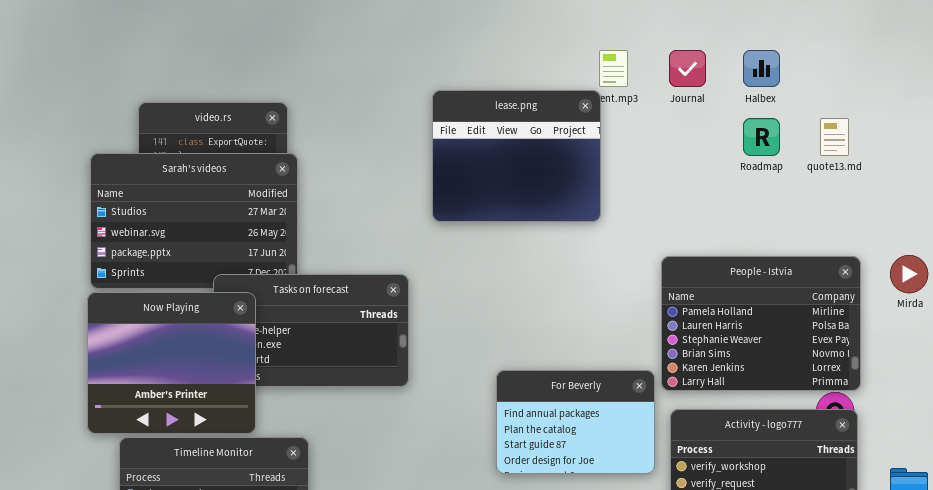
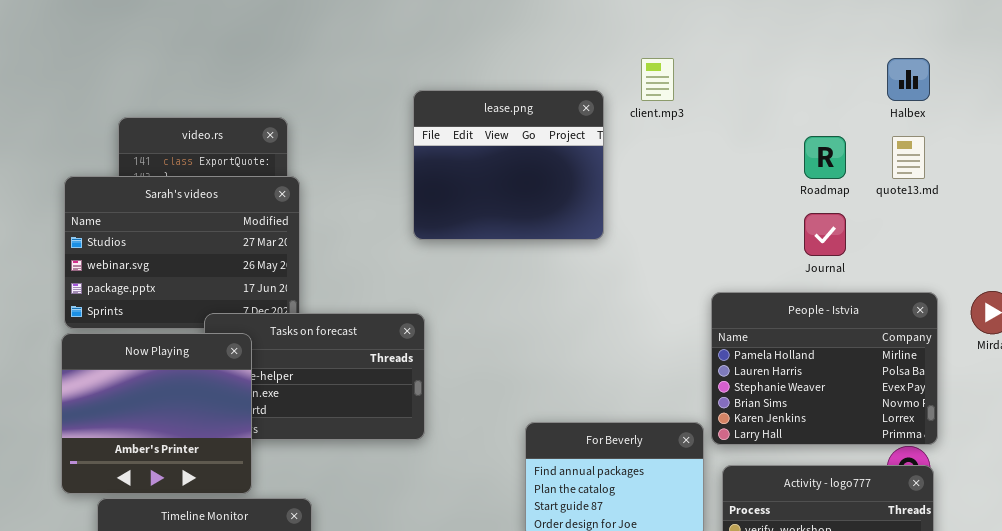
Journal: [669,50,706,87] -> [804,213,846,256], moved
Halbex: [743,50,780,87] -> [887,58,930,101], moved
lease.png: [432,90,601,222] -> [413,90,604,240], moved

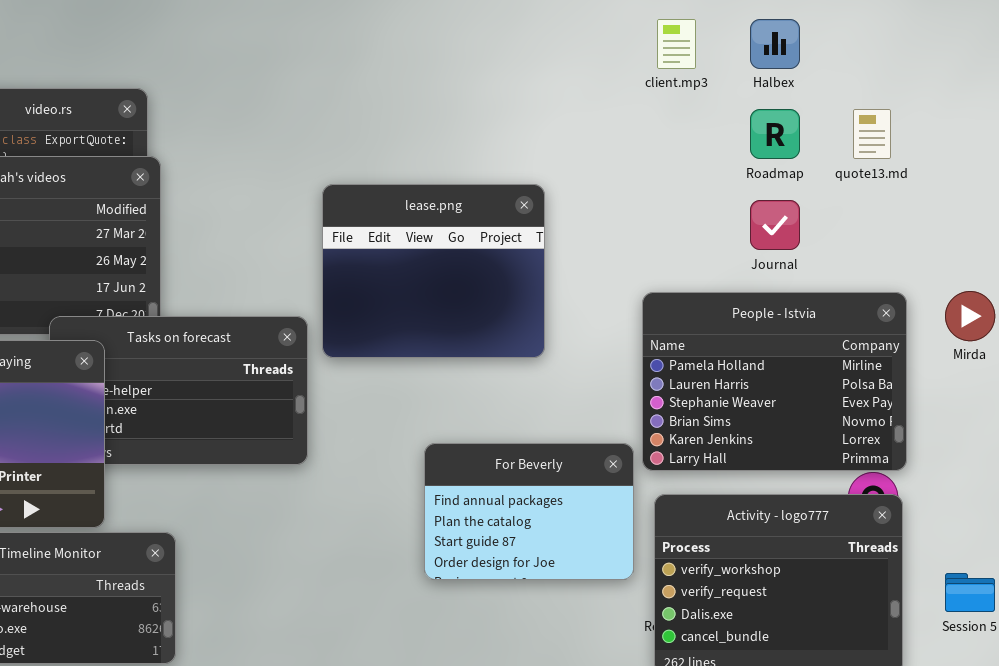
client.mp3: [641,58,674,101] -> [657,19,696,69], moved
Halbex: [887,58,930,101] -> [750,19,800,69], moved
lease.png: [413,90,604,240] -> [322,184,545,358], moved

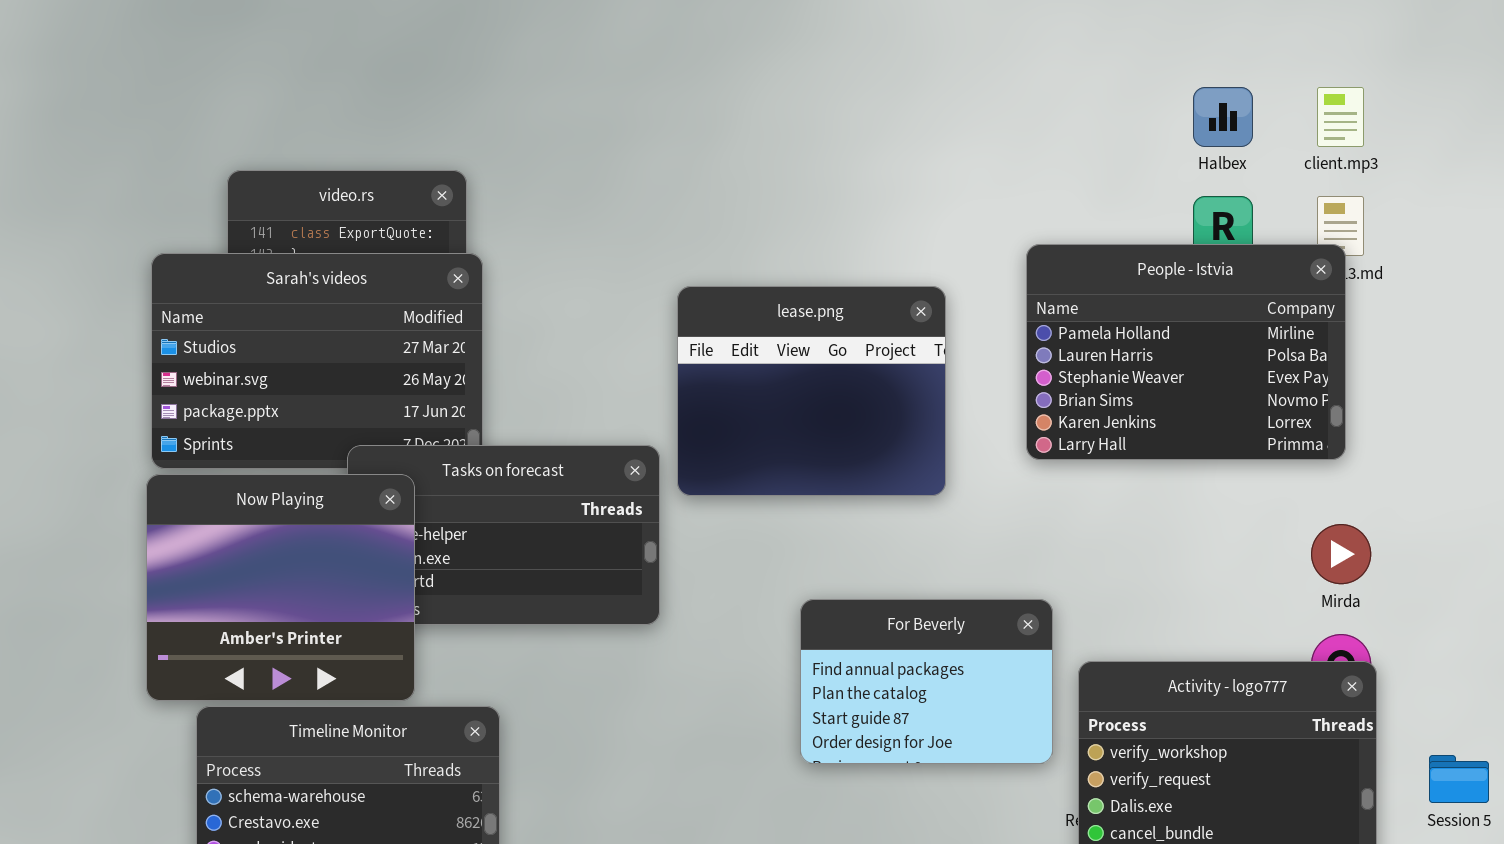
client.mp3: [657,19,696,69] -> [1317,87,1364,147], moved
Mirda: [945,291,995,341] -> [1311,524,1371,584], moved
People - Istvia: [642,292,907,471] -> [1026,244,1346,460], moved

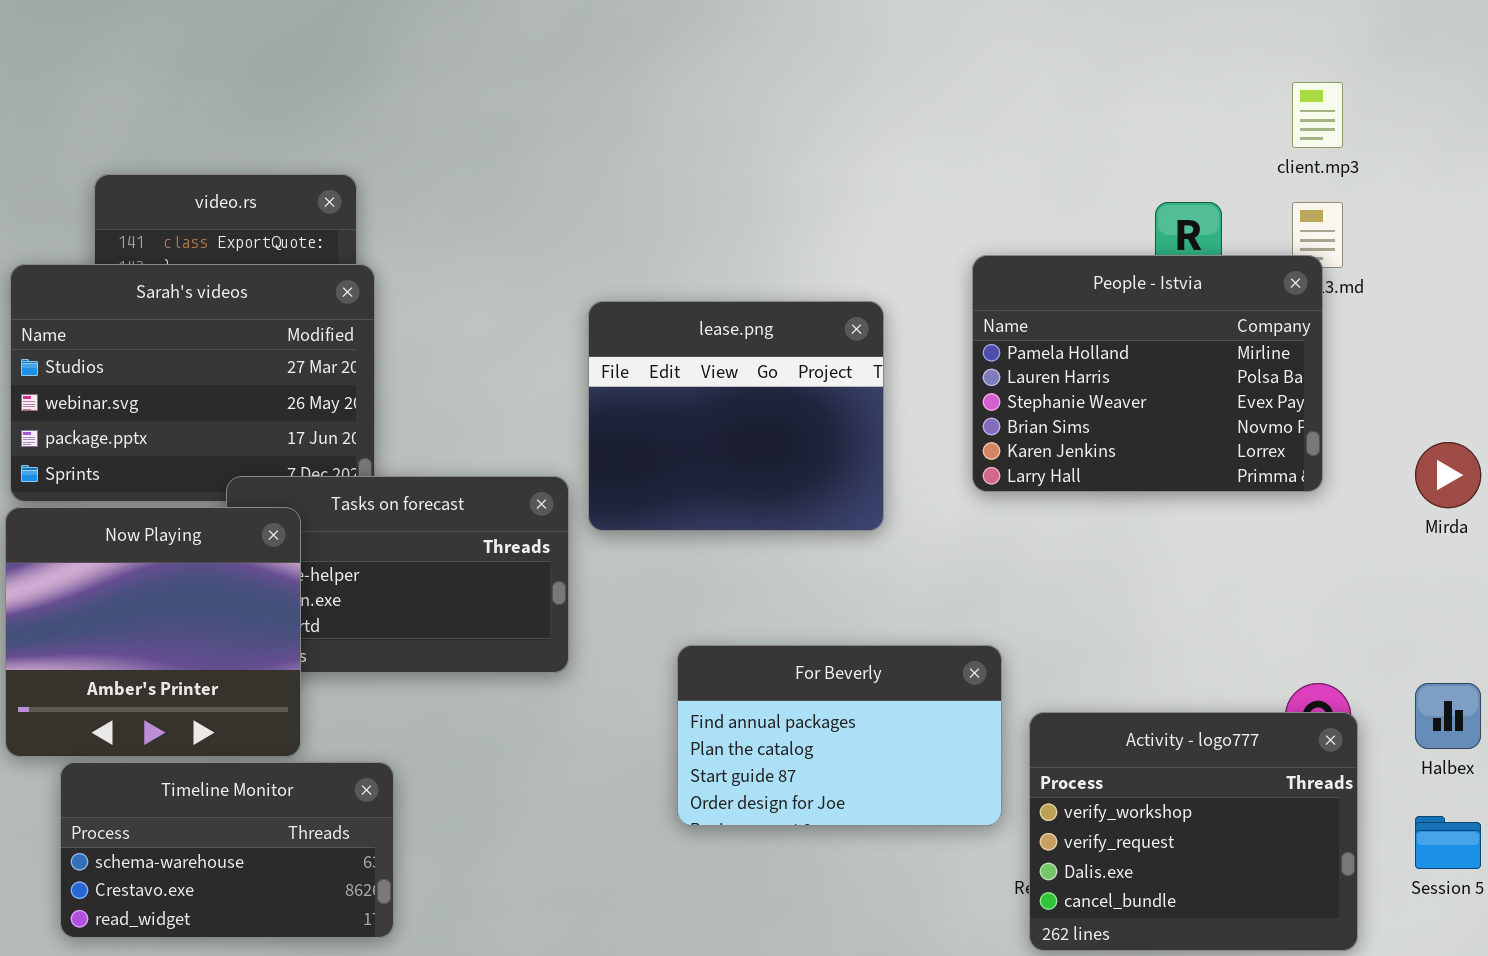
Halbex: [1193,87,1253,147] -> [1415,683,1481,749], moved
Mirda: [1311,524,1371,584] -> [1415,442,1481,508], moved
For Beverly: [800,599,1053,764] -> [677,645,1002,826], resized

